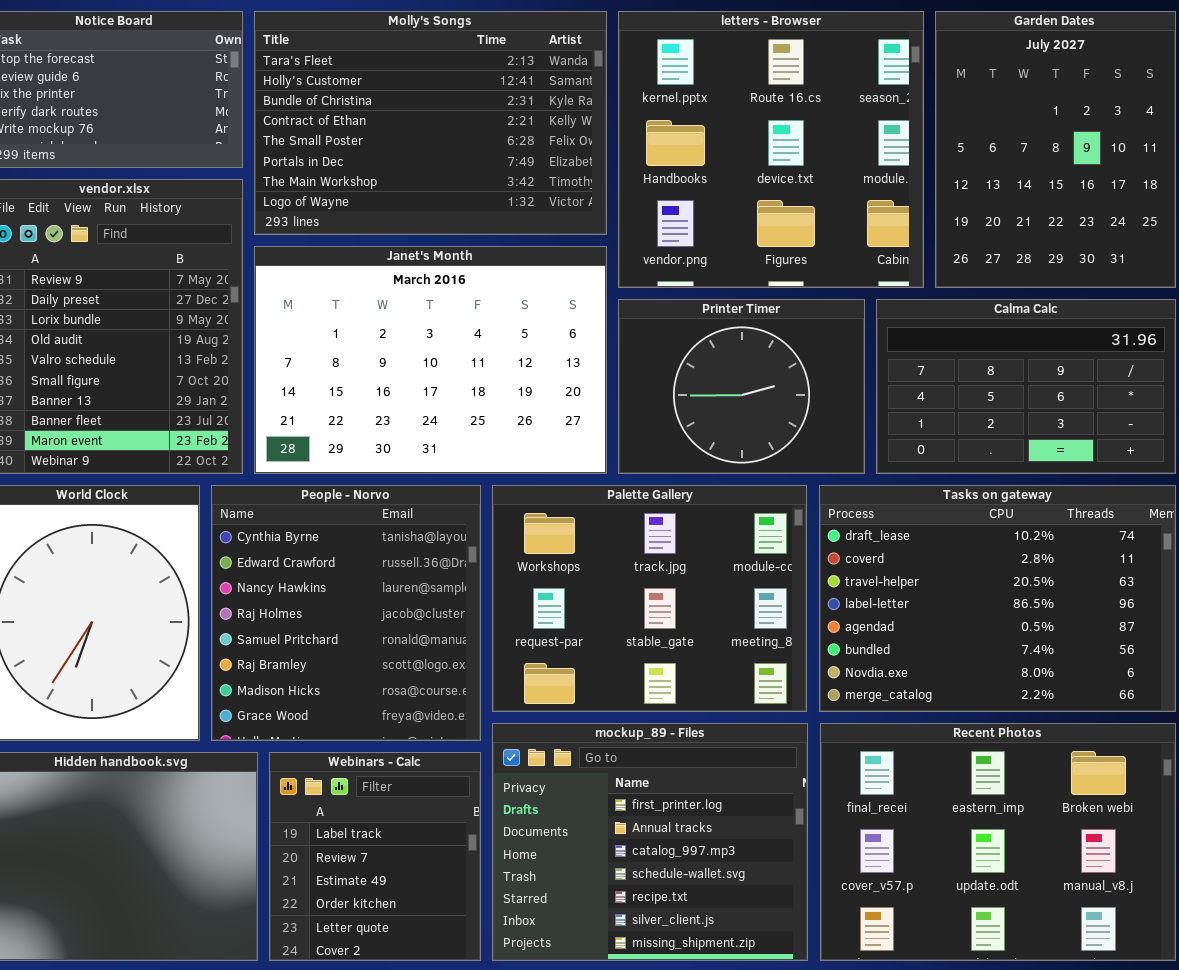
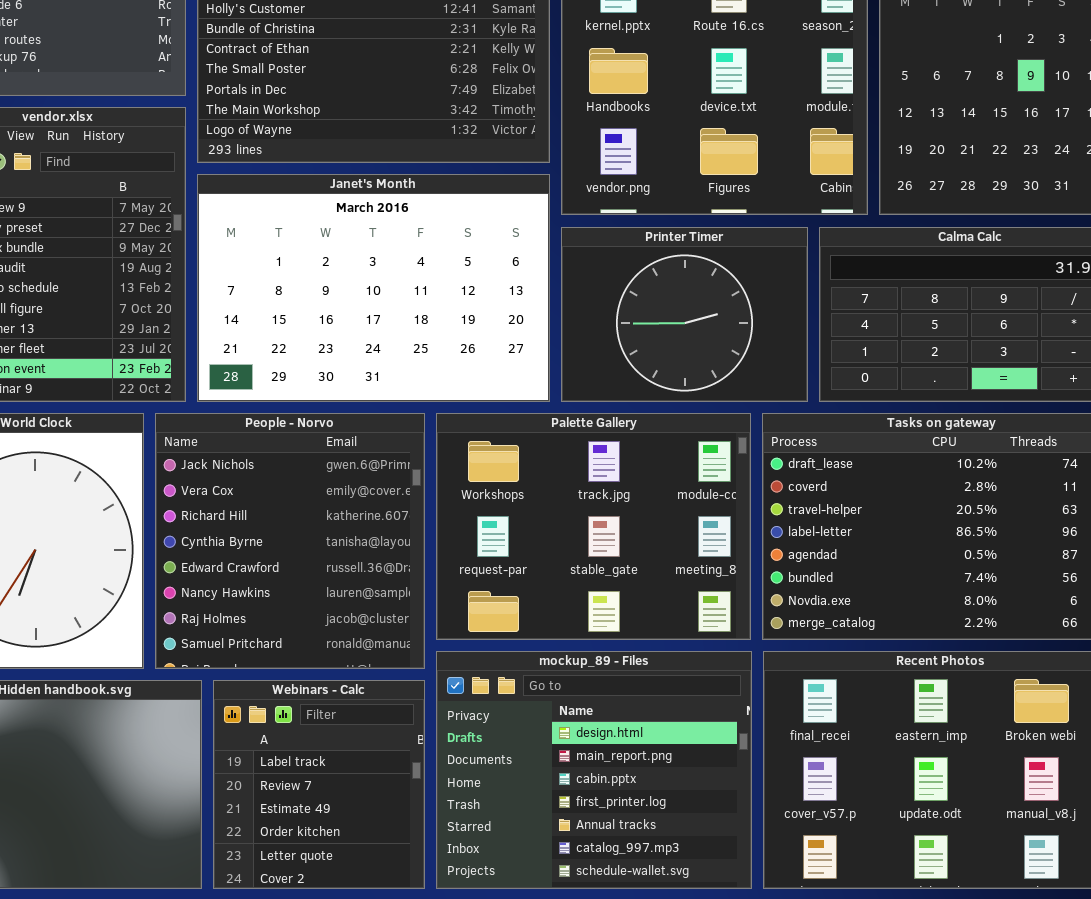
People - Norvo: [211,485,481,741] -> [155,413,425,669], scrolled up 3 rows
mockup_89 - Files: [492,723,808,961] -> [436,651,752,889], scrolled up 3 rows

